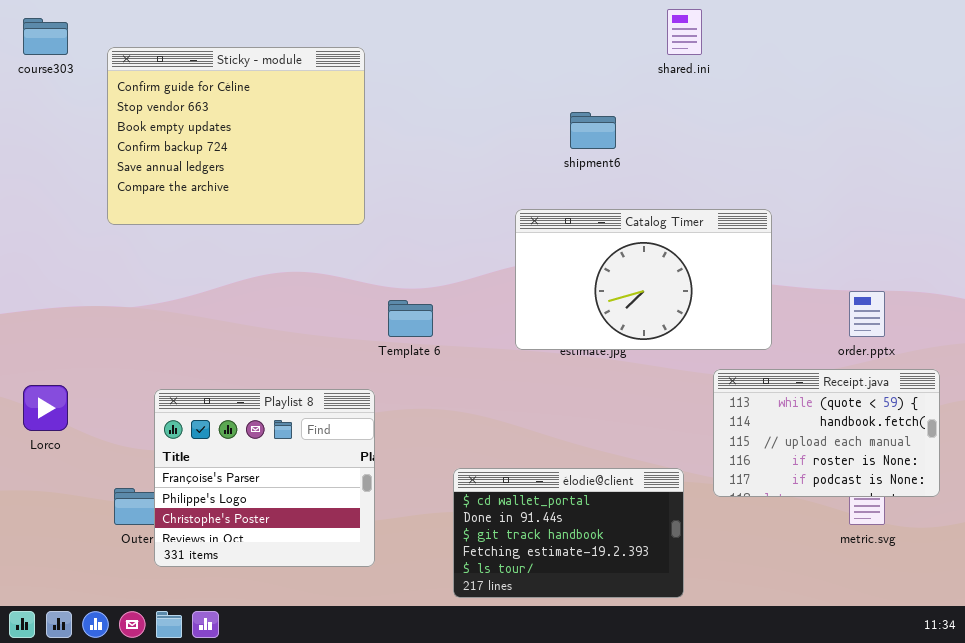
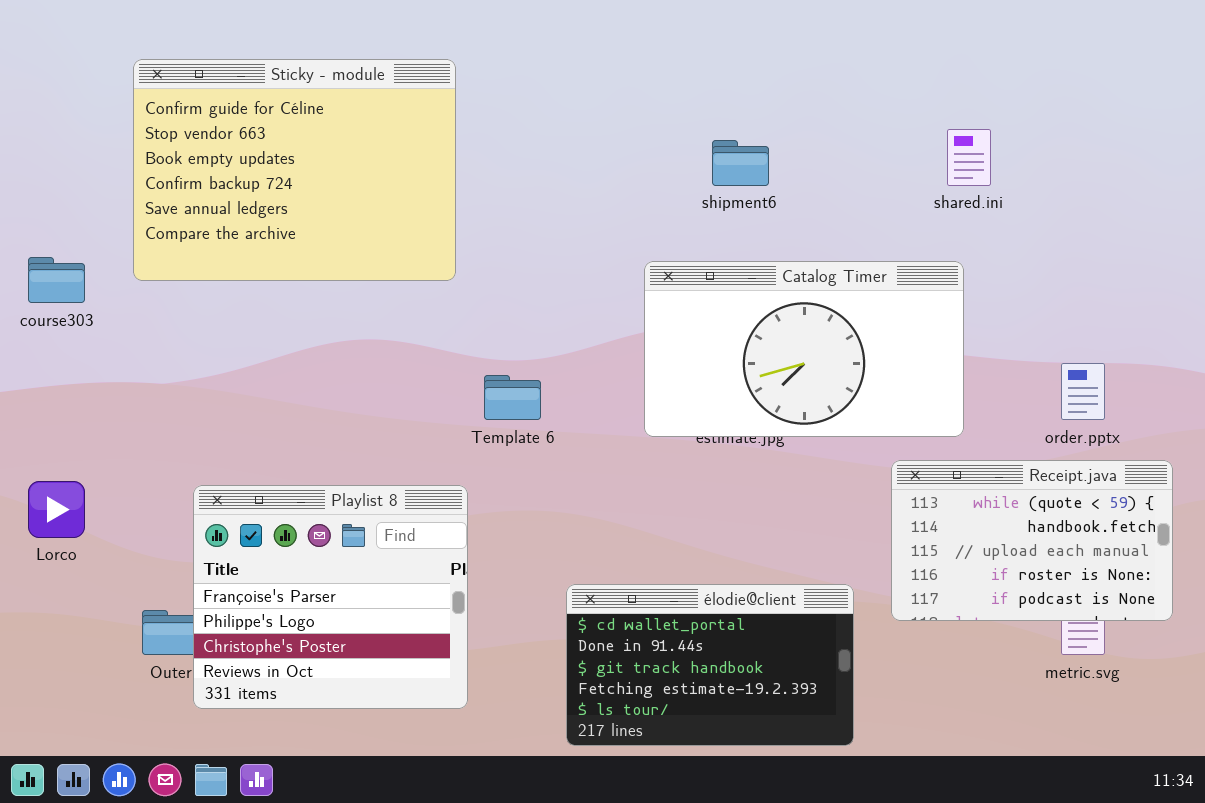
shared.ini: [667,9,702,55] -> [947,129,991,186], moved
course303: [23,18,68,55] -> [28,257,85,303], moved

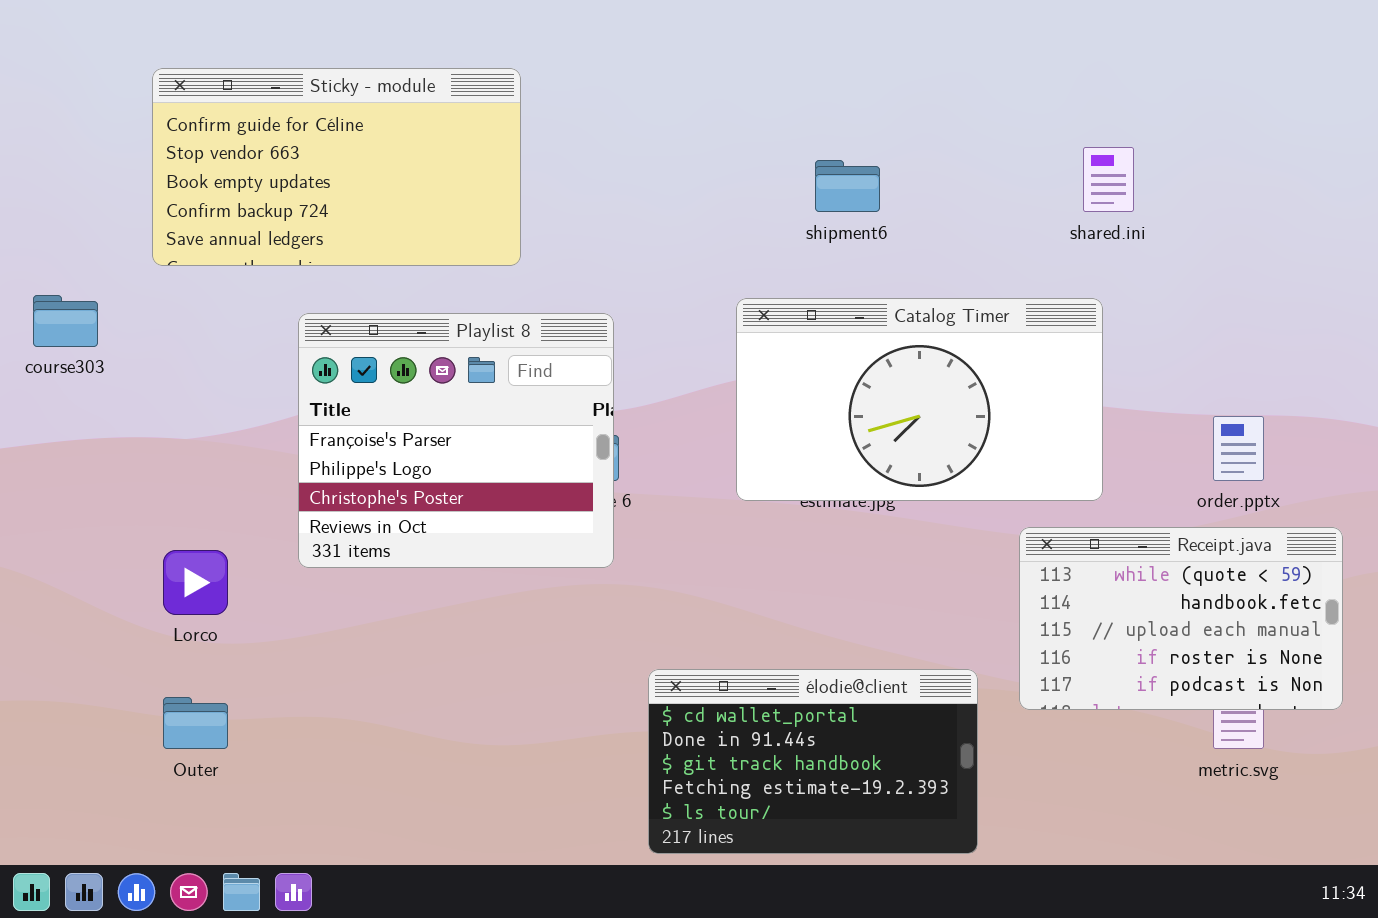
Sticky - module: [133,59,456,281] -> [152,68,521,266], resized
Lorco: [28,481,85,538] -> [163,550,228,615], moved
Playlist 8: [193,485,468,709] -> [298,313,614,568], moved

